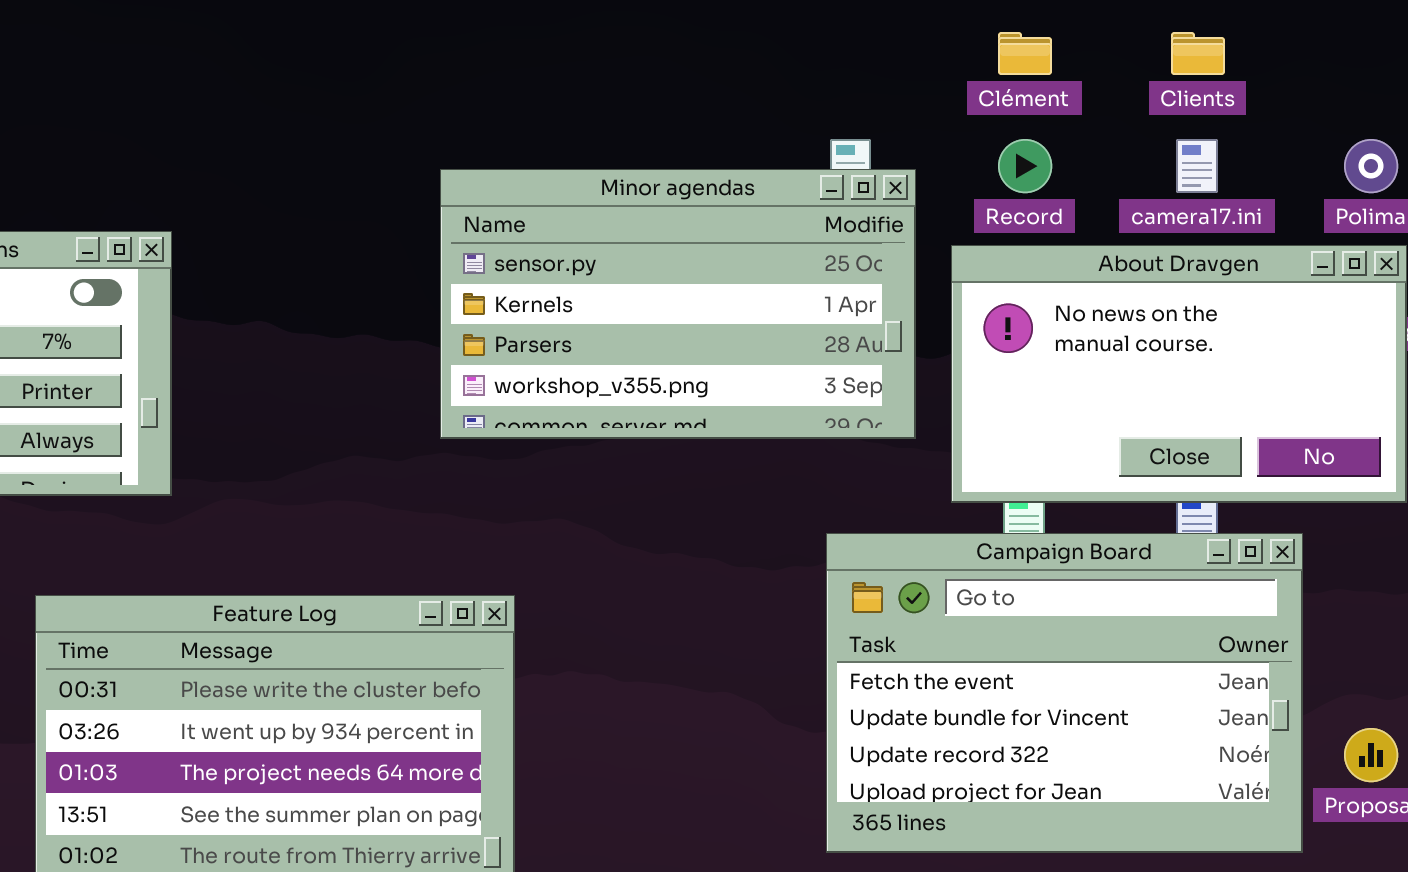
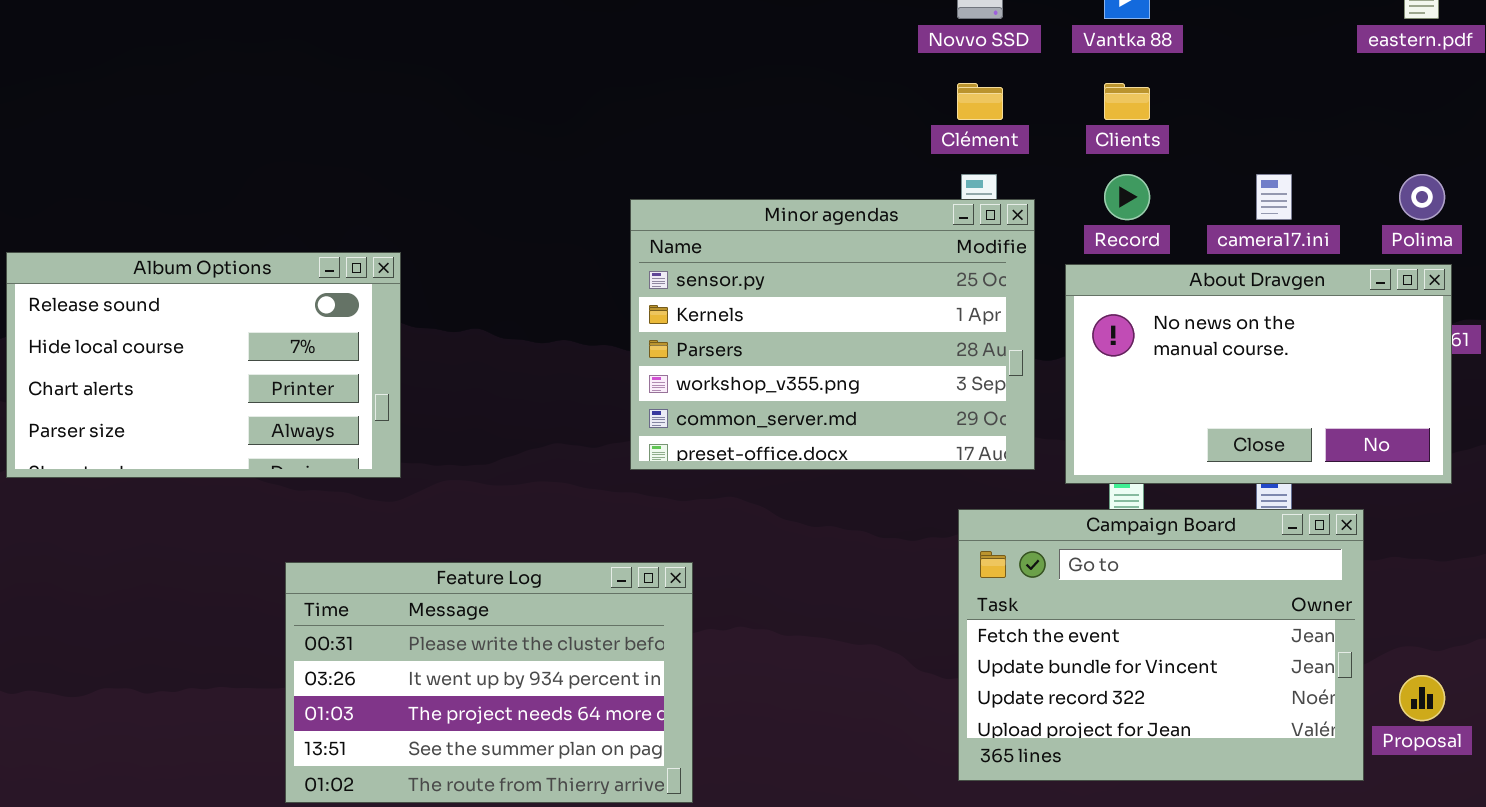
Clément: [998,32,1052,75] -> [957,83,1003,120], moved
Clients: [1171,32,1225,75] -> [1104,83,1150,120], moved
Minor agendas: [440,169,916,439] -> [630,199,1035,470], resized

